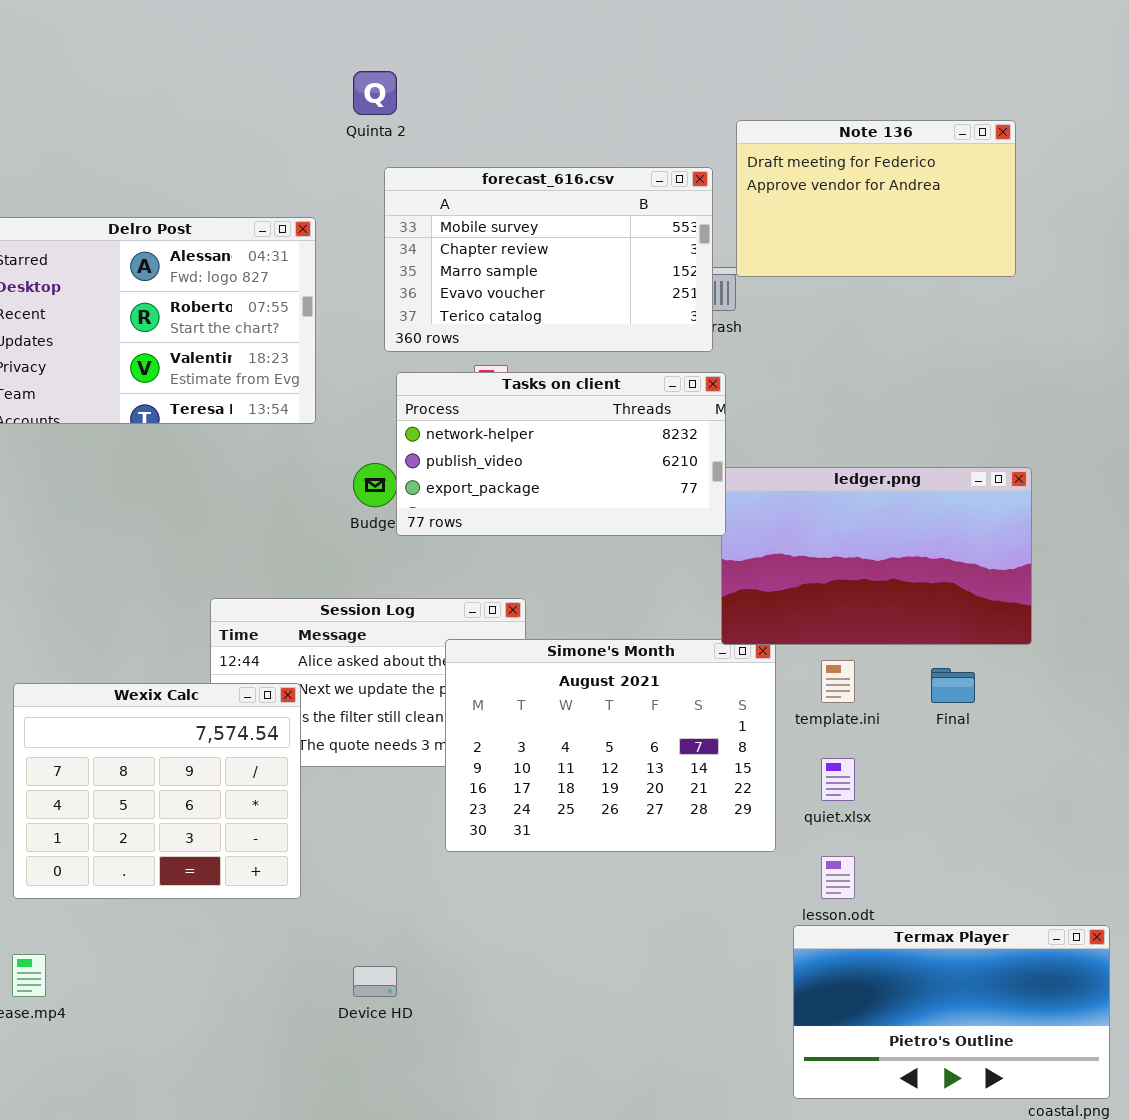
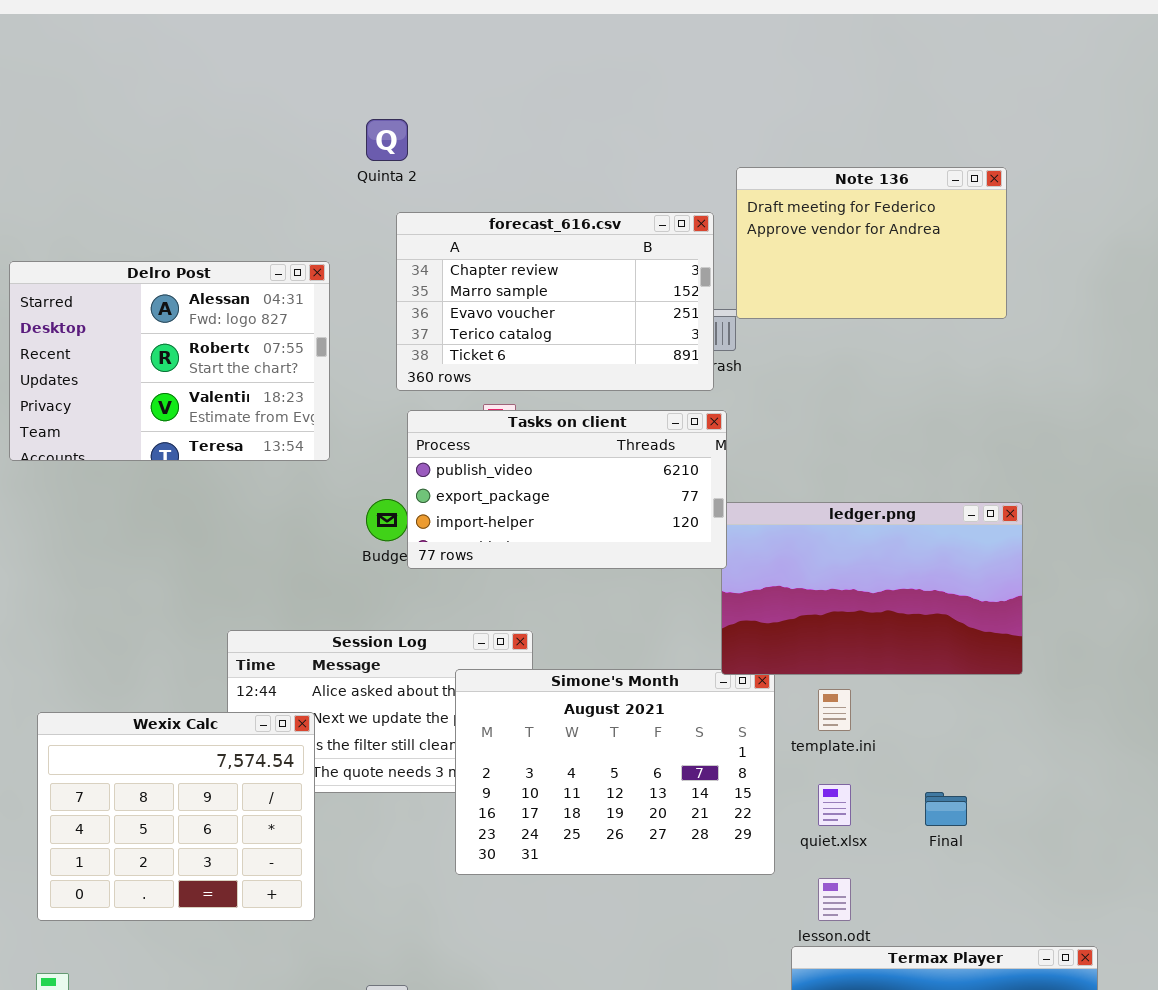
forecast_616.csv: [384,167,713,352] -> [396,212,714,391], scrolled down 1 row
Tasks on client: [396,372,726,536] -> [407,410,727,569], scrolled down 1 row
Final: [931,668,975,703] -> [925,792,967,826], moved

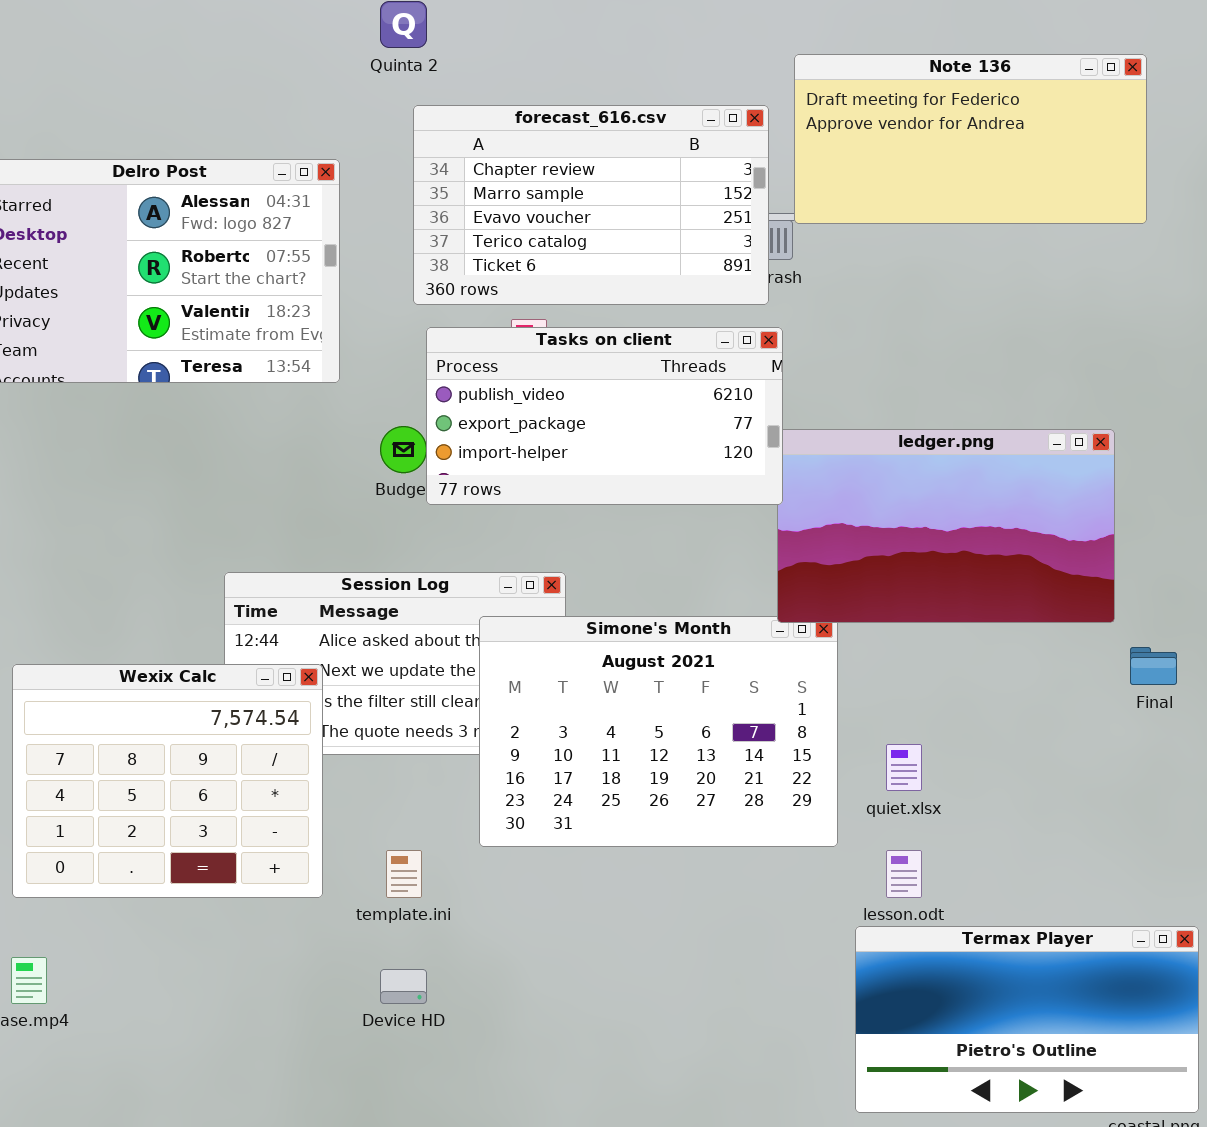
Note 136: [736,167,1007,319] -> [794,54,1147,224], resized
template.ini: [818,689,851,731] -> [386,850,422,898], moved
Final: [925,792,967,826] -> [1130,647,1177,685], moved

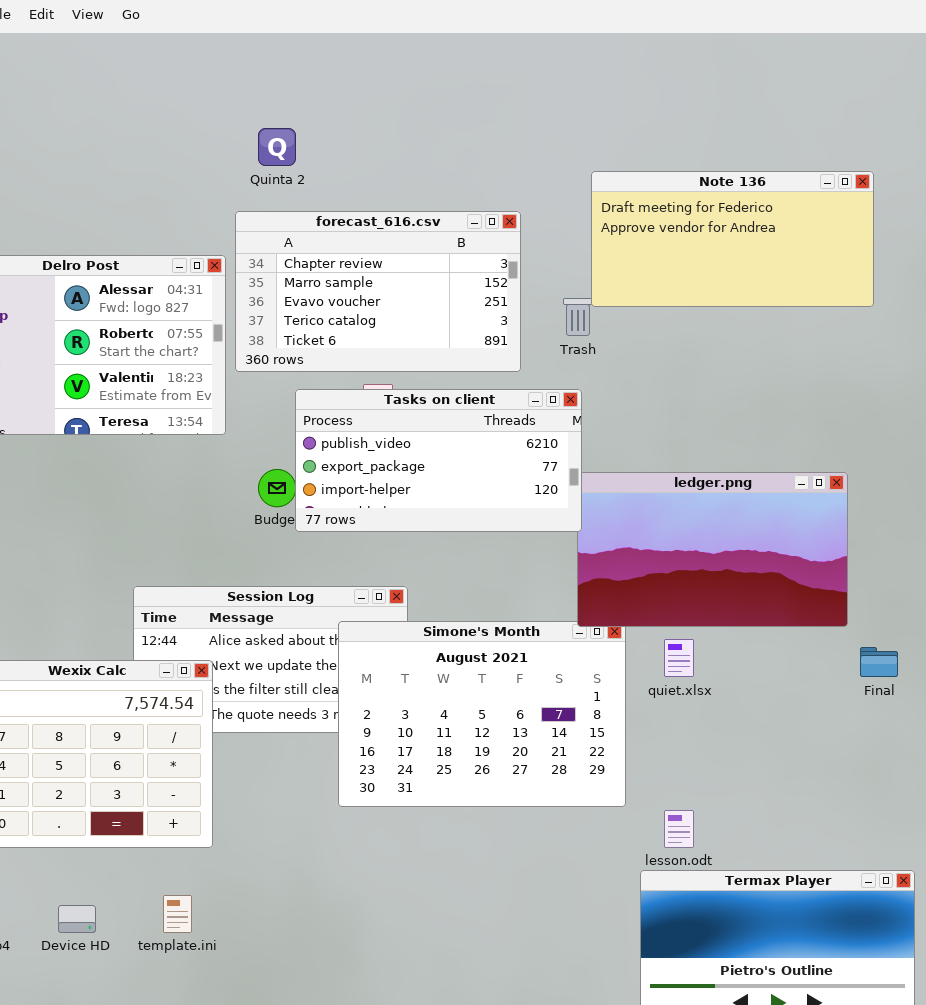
forecast_616.csv: [413,105,769,305] -> [235,211,521,372], moved
quiet.xlsx: [886,744,922,791] -> [664,639,694,677], moved
template.ini: [386,850,422,898] -> [163,895,192,933], moved
Device HD: [380,969,427,1004] -> [58,905,96,933], moved

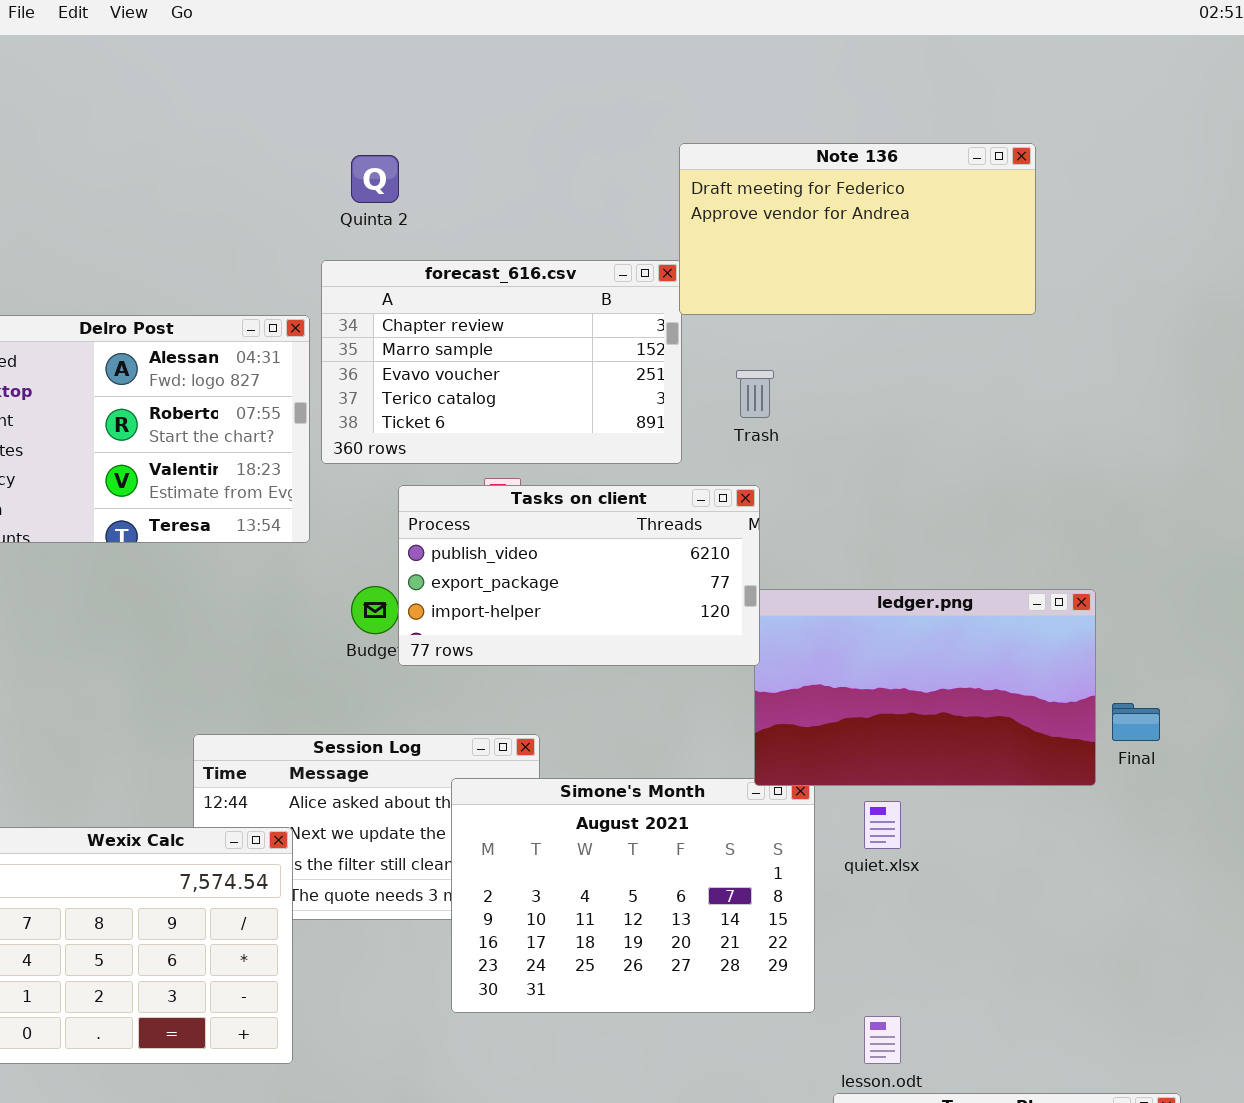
Note 136: [591,171,874,307] -> [679,143,1036,315], moved
Final: [860,647,898,677] -> [1112,703,1160,741], moved

